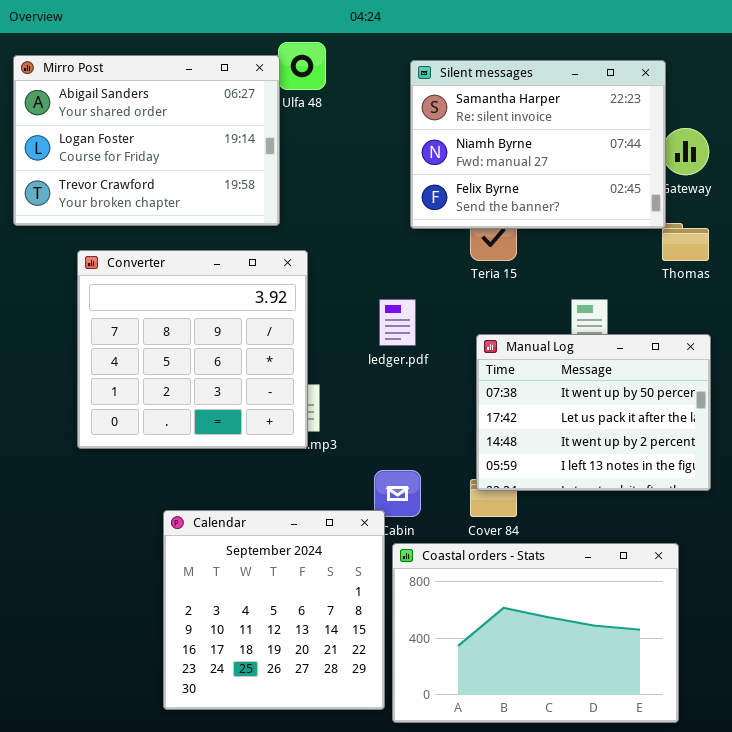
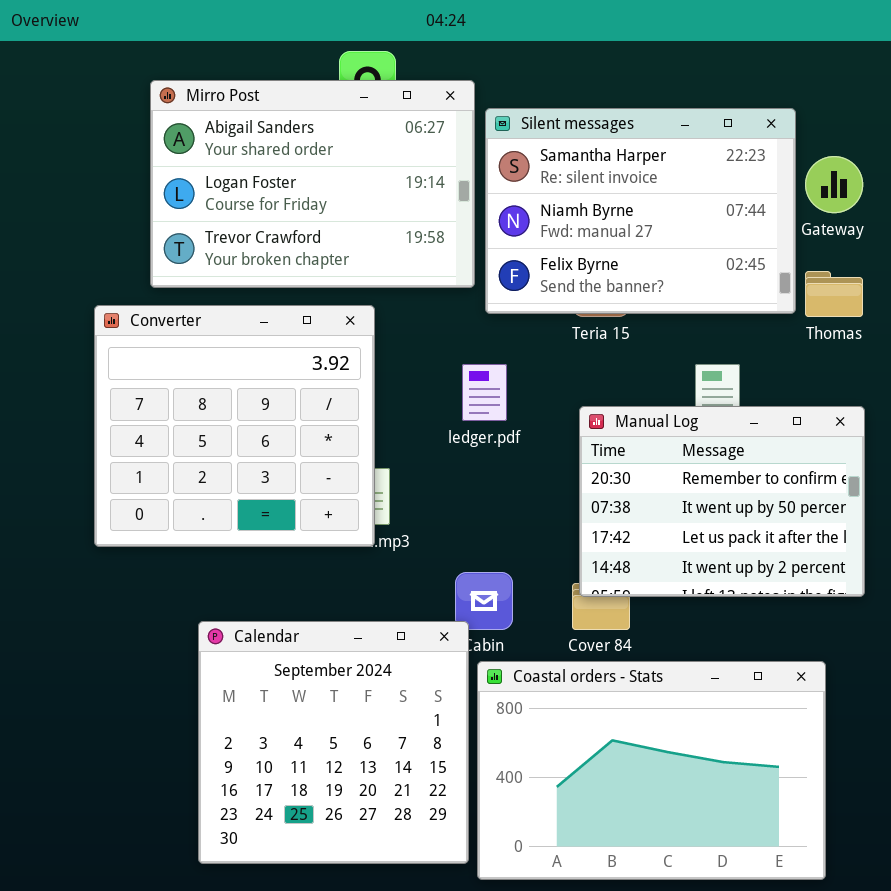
Mirro Post: [13,55,280,226] -> [150,80,475,288], moved
Silent messages: [410,60,666,229] -> [485,108,796,314], moved
Manual Log: [476,334,711,491] -> [579,406,865,597], scrolled up 1 row

